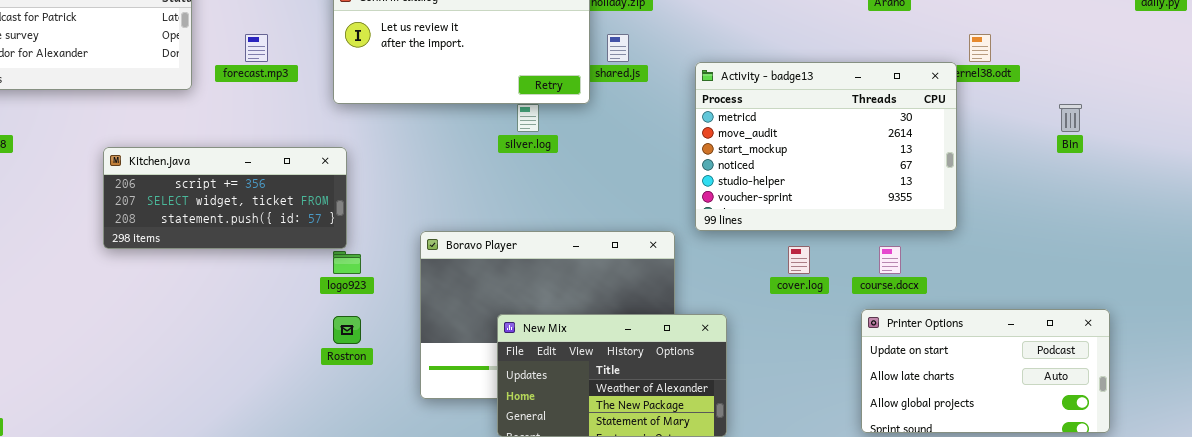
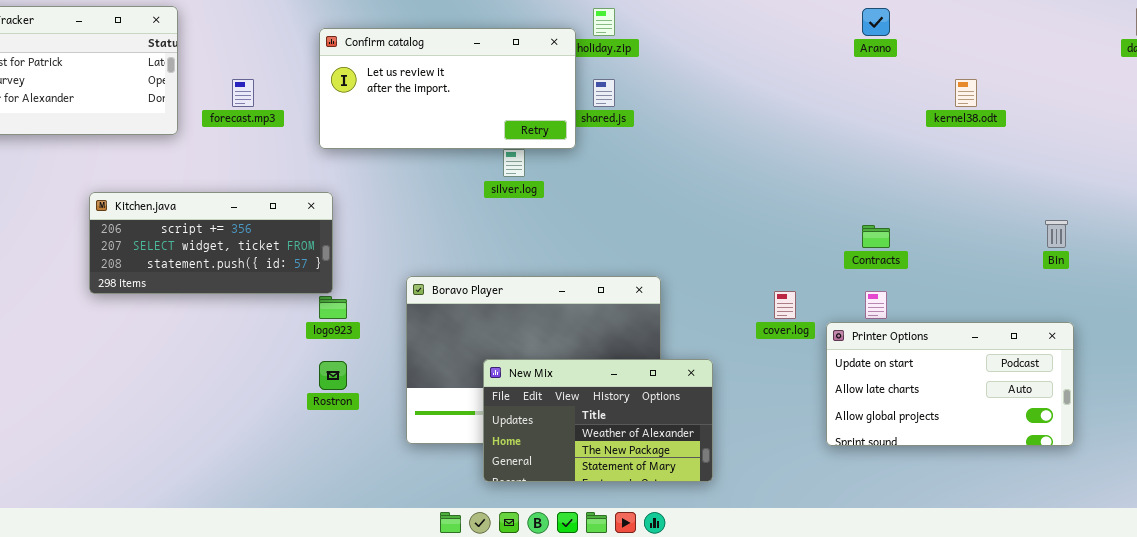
Activity - badge13: [695,62,957,231] -> none, closed
Bin: [1059,104,1082,132] -> [1045,220,1068,248], moved
Printer Options: [861,309,1110,433] -> [826,322,1074,446], moved

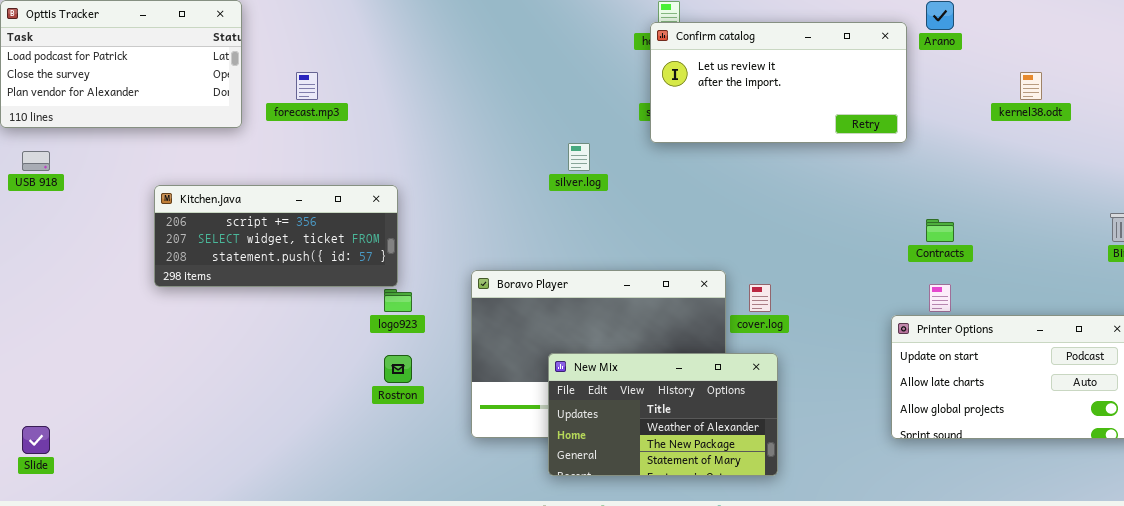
Confirm catalog: [319,28,576,149] -> [650,22,907,143], moved
cover.log: [774,291,796,319] -> [749,284,771,312], moved

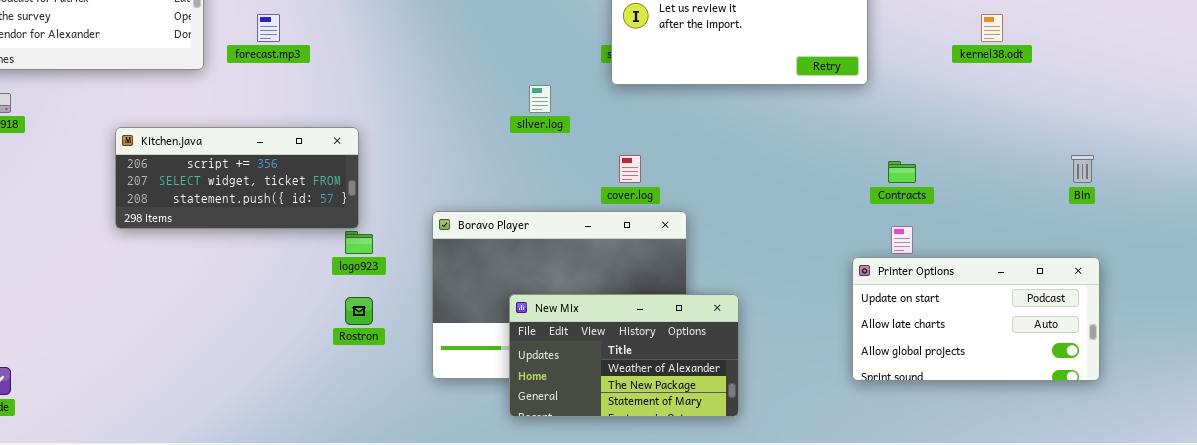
cover.log: [749,284,771,312] -> [619,155,641,183], moved

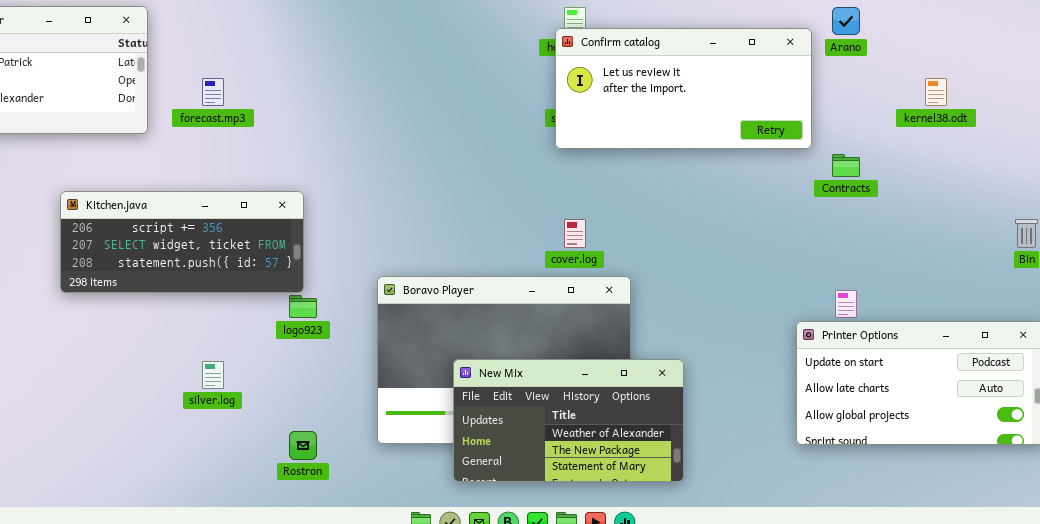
silver.log: [529,85,551,113] -> [202,361,224,389], moved
Contracts: [888,161,916,183] -> [832,154,860,177], moved
Rostron: [345,297,373,325] -> [289,431,317,460], moved

